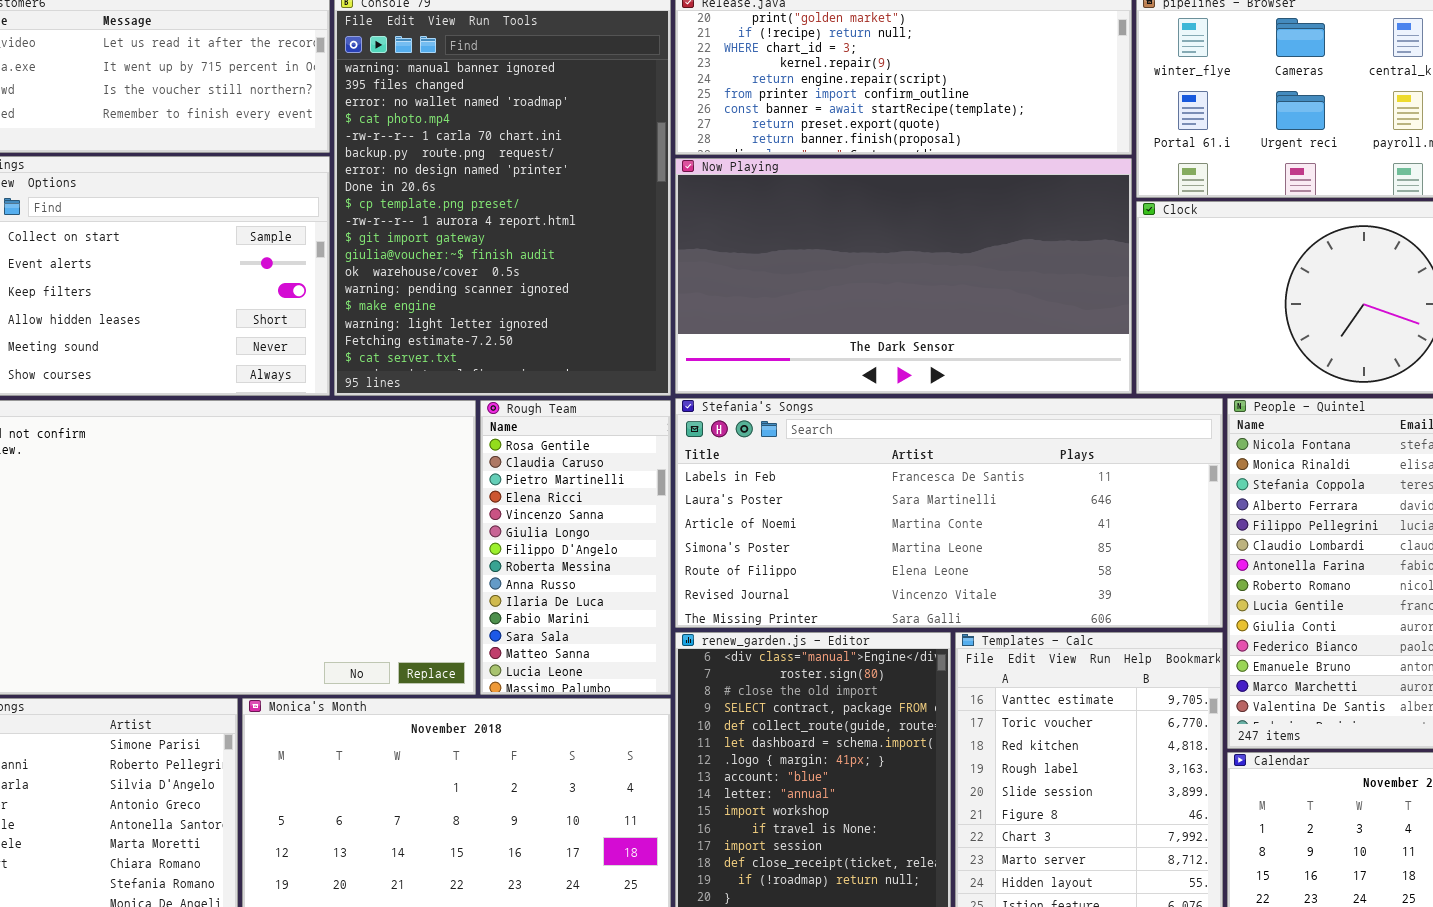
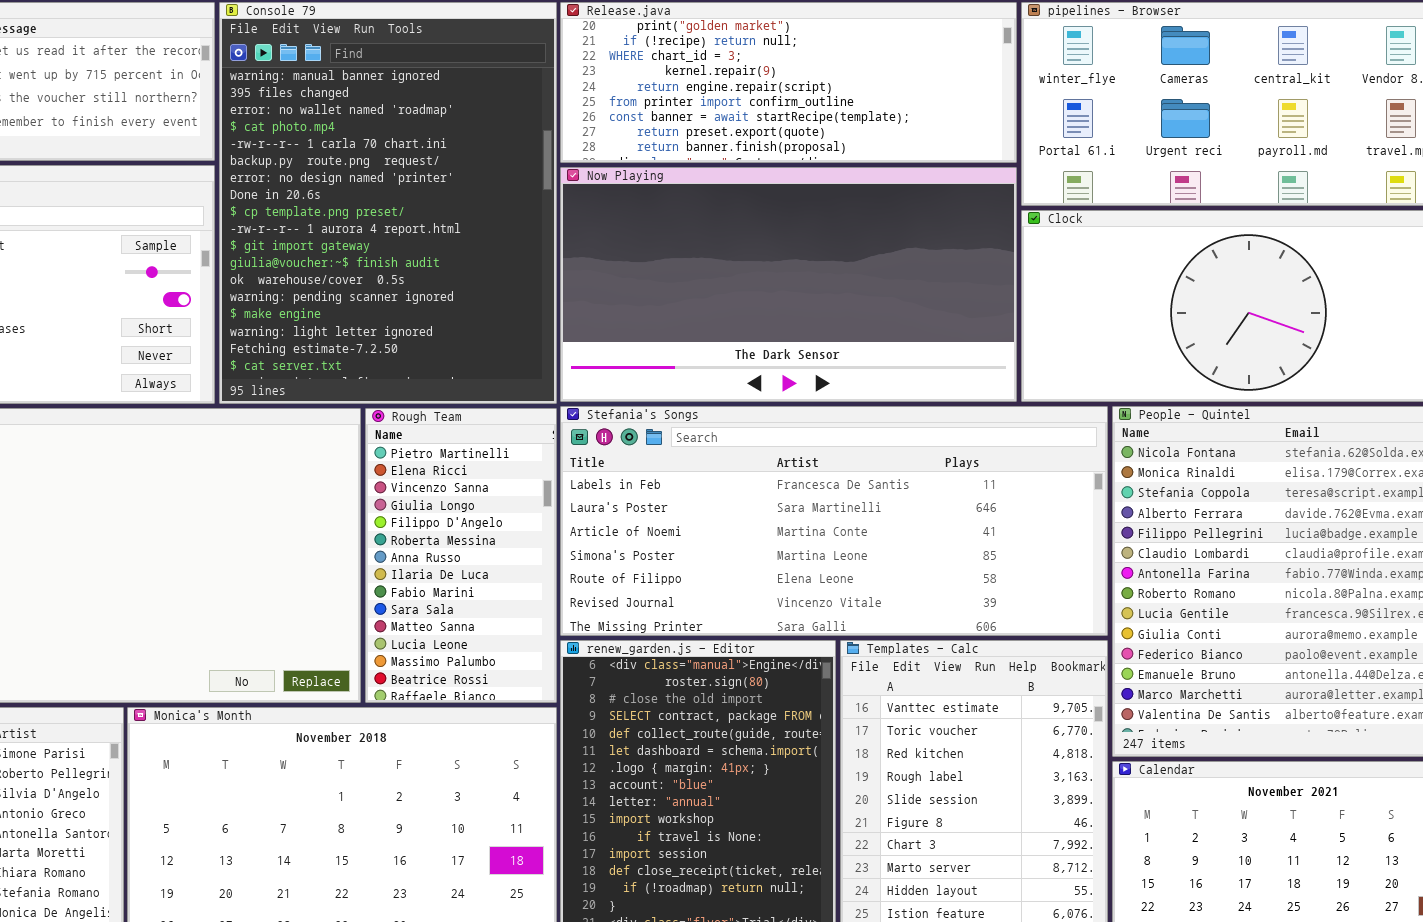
Rough Team: [480,400,671,695] -> [365,408,557,703], scrolled down 2 rows

